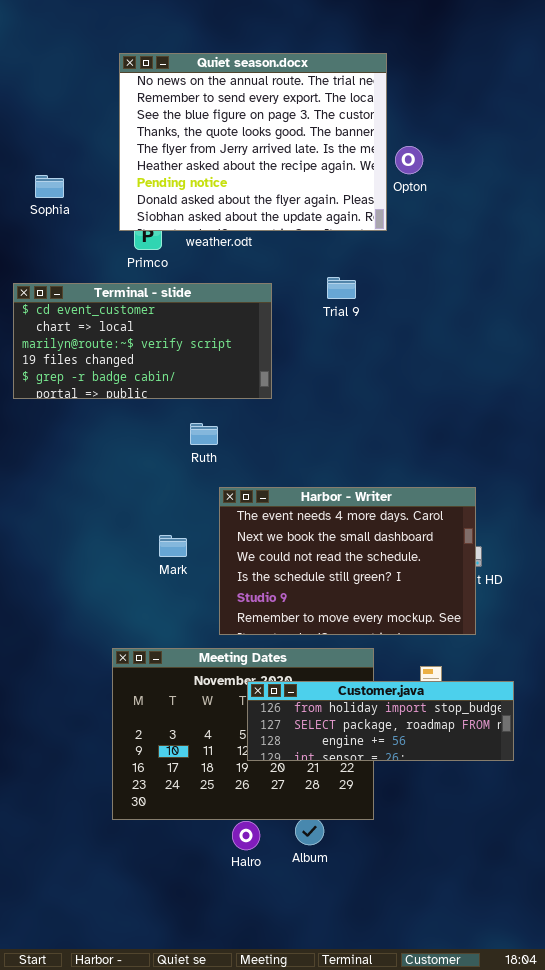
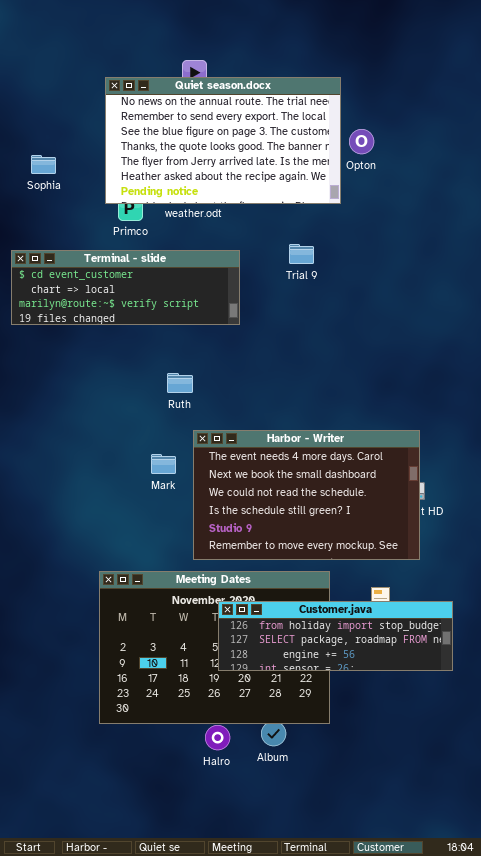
Quiet season.docx: [119,53,387,231] -> [105,77,341,204], resized
Terminal - slide: [13,283,272,399] -> [11,250,240,325], resized
Mark: [159,535,187,557] -> [151,454,176,474], moved

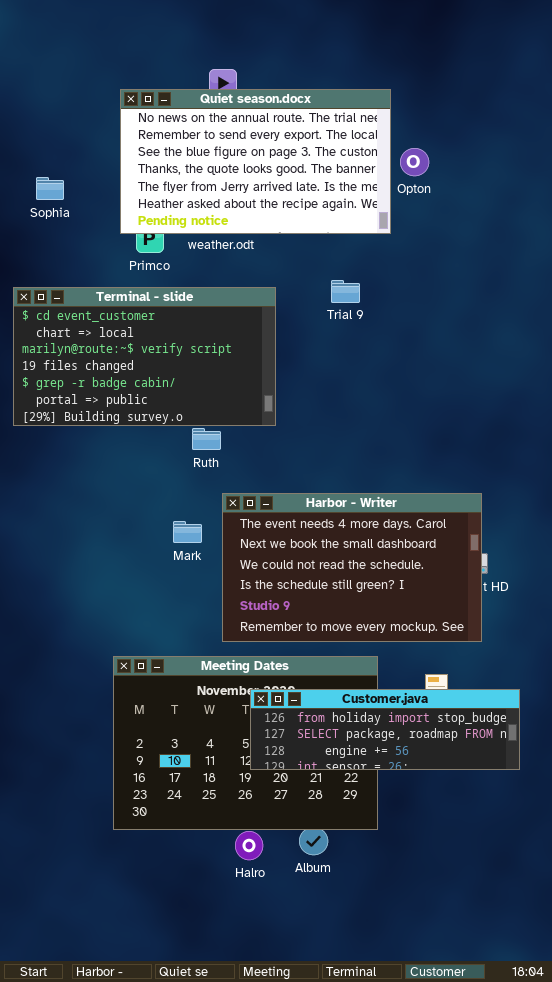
Terminal - slide: [11,250,240,325] -> [13,287,276,426], resized

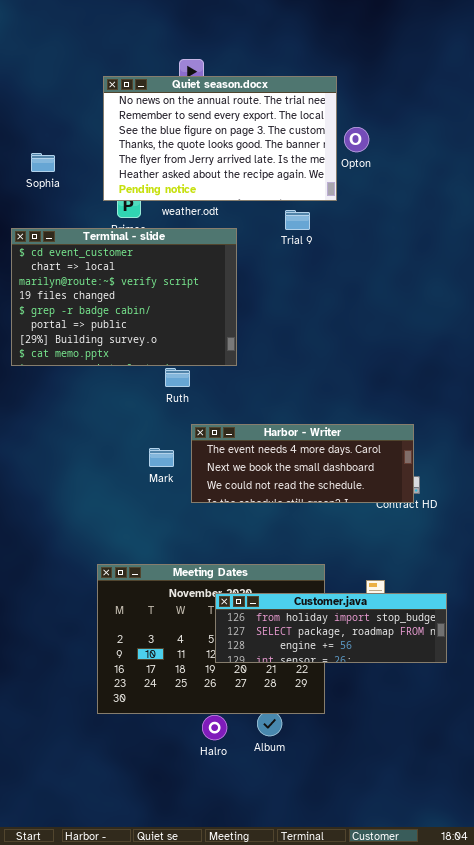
Trial 9: [331,280,360,303] -> [285,210,310,230], moved
Terminal - slide: [13,287,276,426] -> [11,228,237,366], resized
Harbor - Writer: [222,493,482,642] -> [191,424,414,503], resized

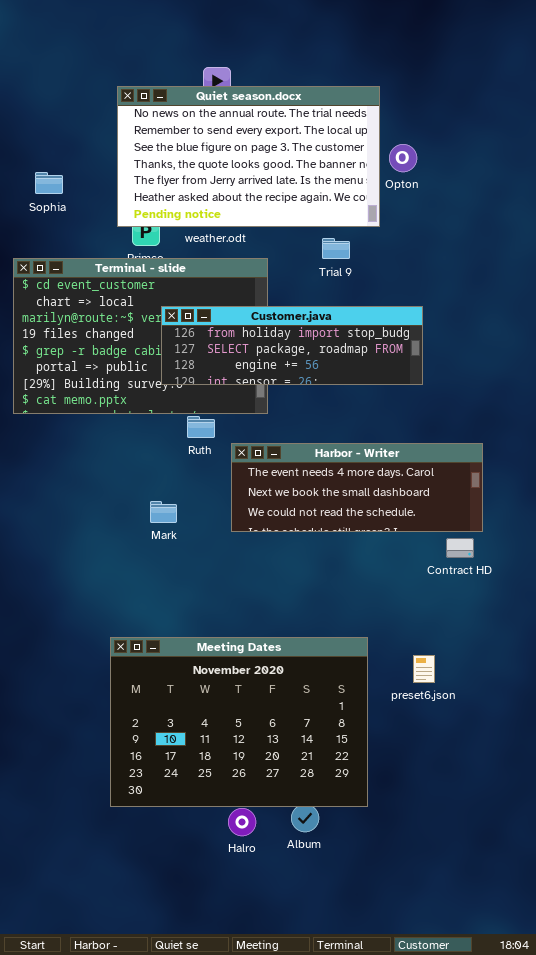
Harbor - Writer: [191,424,414,503] -> [231,443,483,532], moved
Mark: [149,448,174,467] -> [150,501,177,523], moved
Customer.java: [215,593,447,663] -> [161,306,423,385], moved

